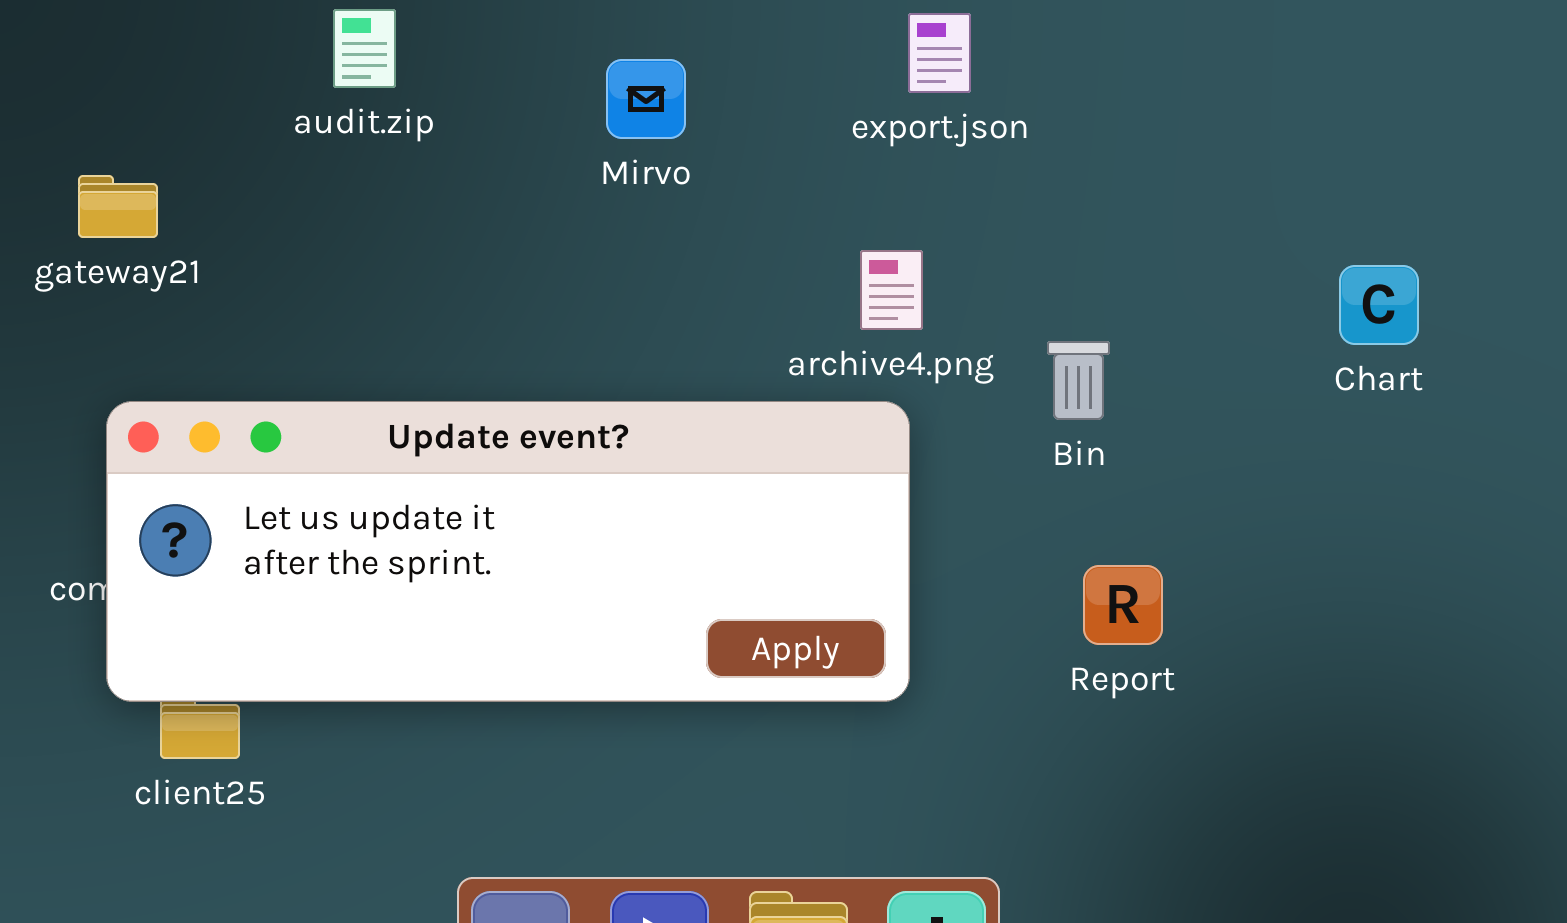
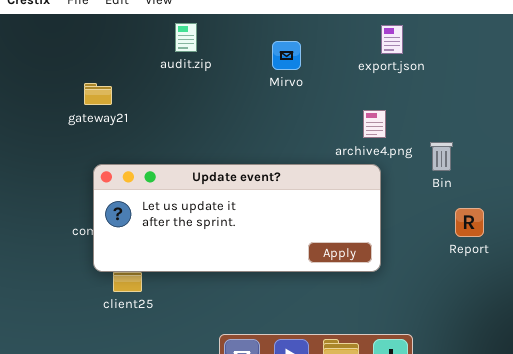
Report: [1083,565,1163,645] -> [455,208,484,237], moved

